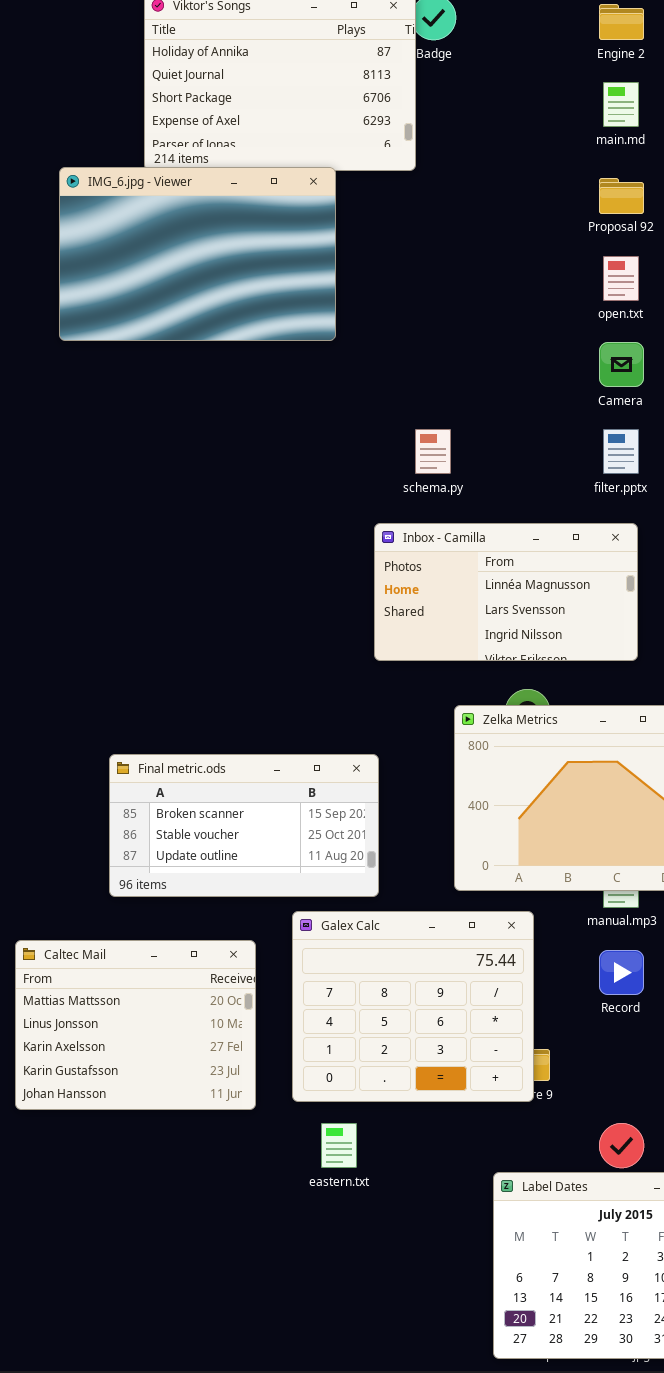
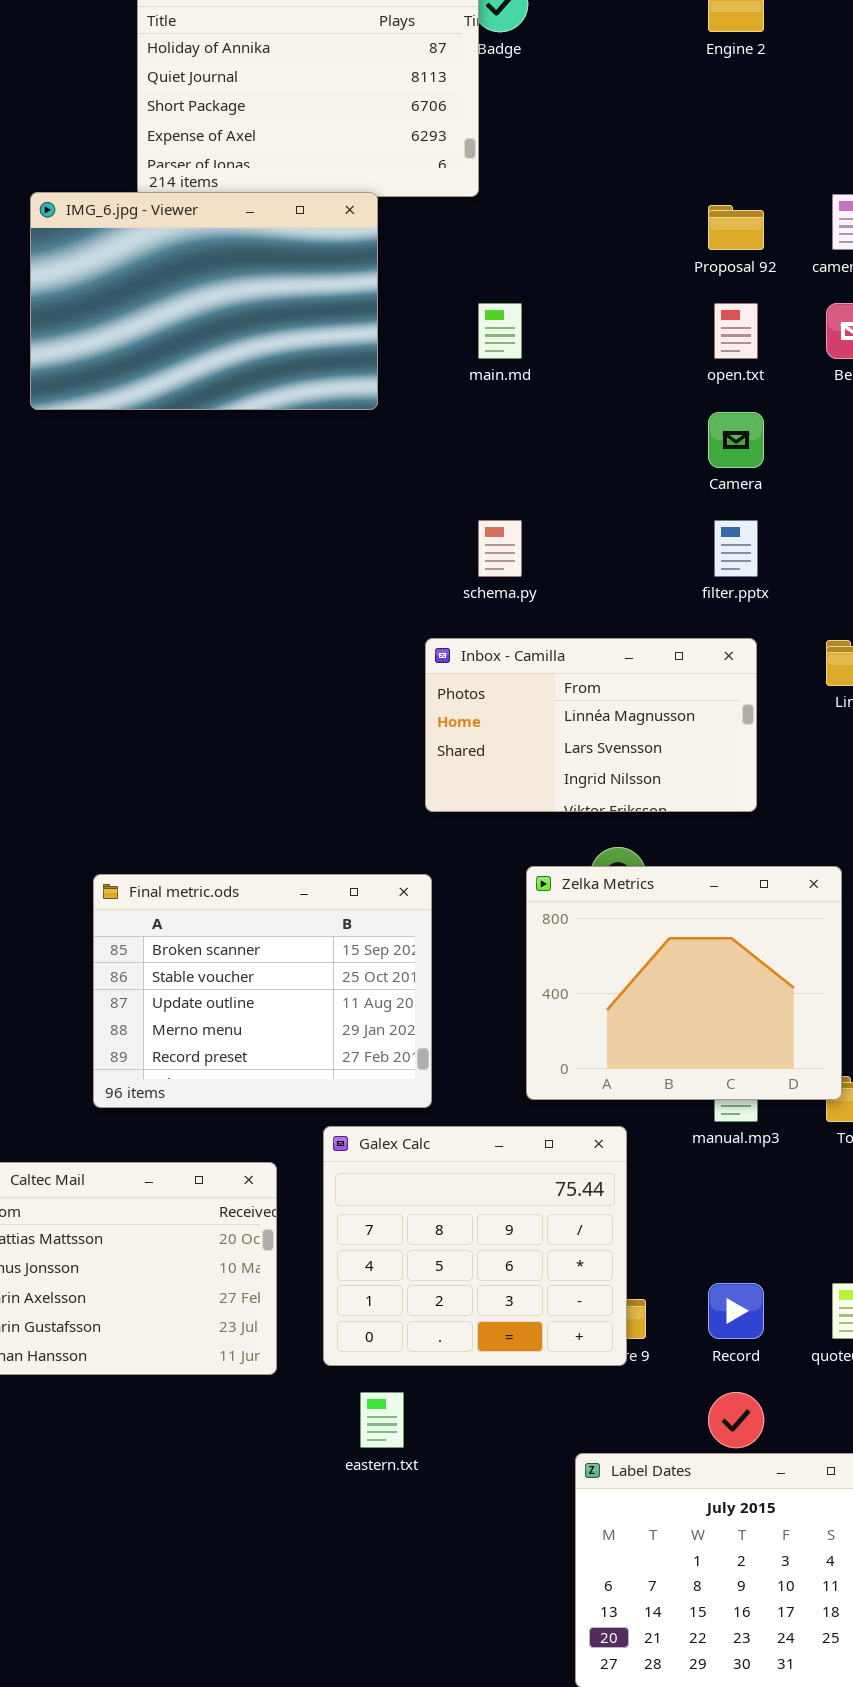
main.md: [603,82,639,127] -> [478,303,522,359], moved
Final metric.ods: [109,754,379,897] -> [93,874,432,1108], resized
Record: [599,950,644,995] -> [708,1283,764,1339], moved

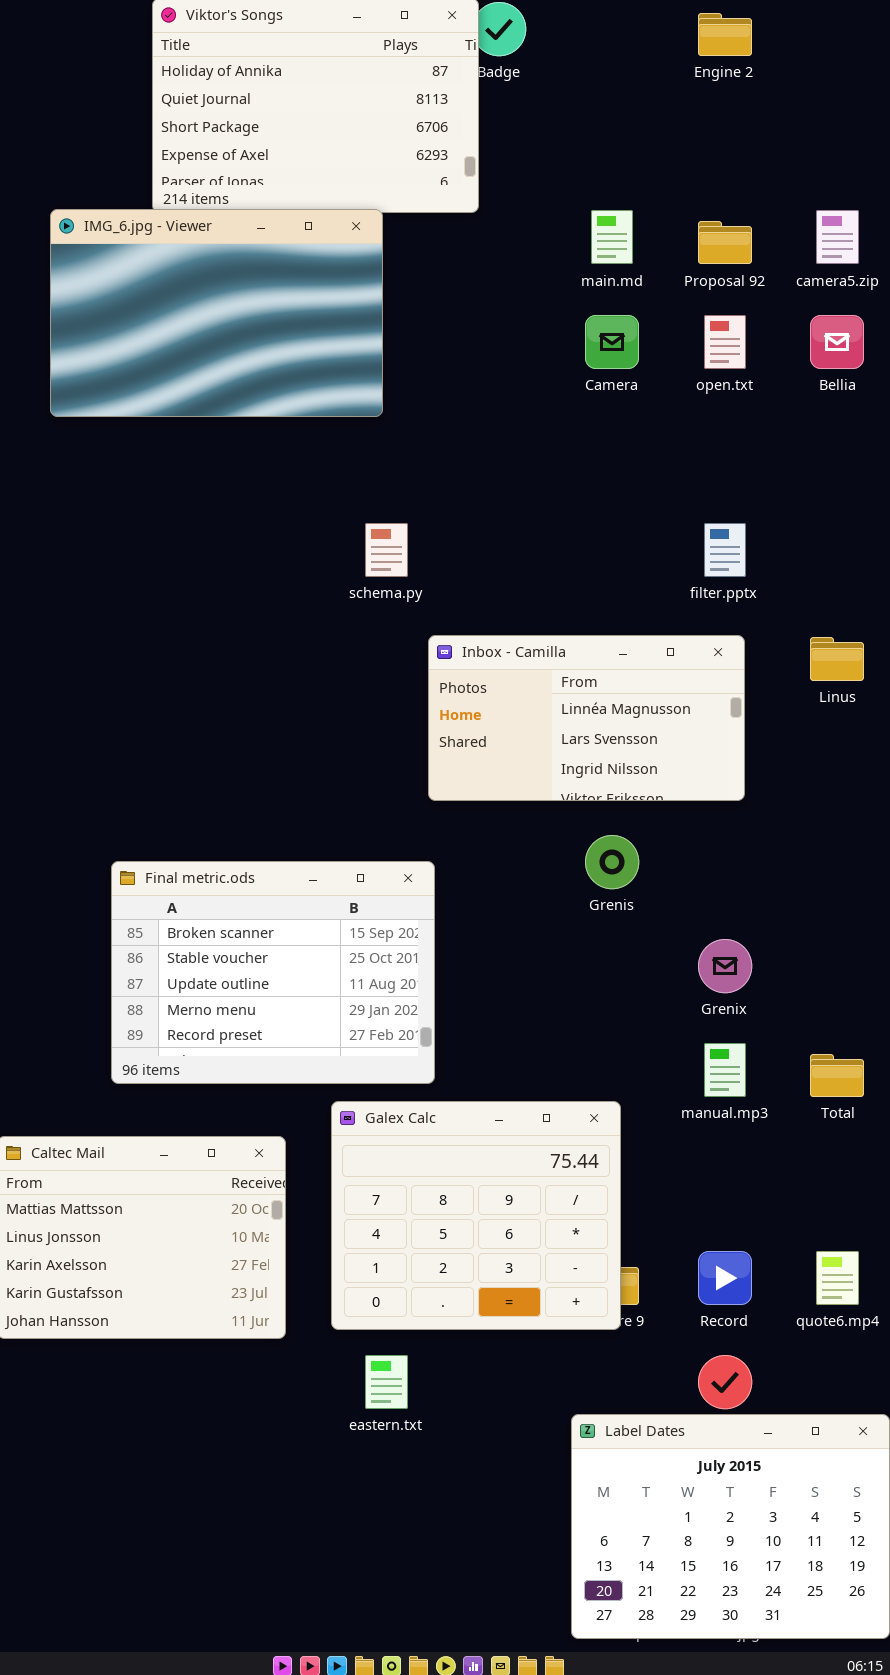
main.md: [478,303,522,359] -> [591,210,633,264], moved
Camera: [708,412,764,468] -> [585,315,639,369], moved
schema.py: [478,520,522,577] -> [365,523,408,577], moved
Zelka Metrics: [526,866,842,1100] -> none, closed

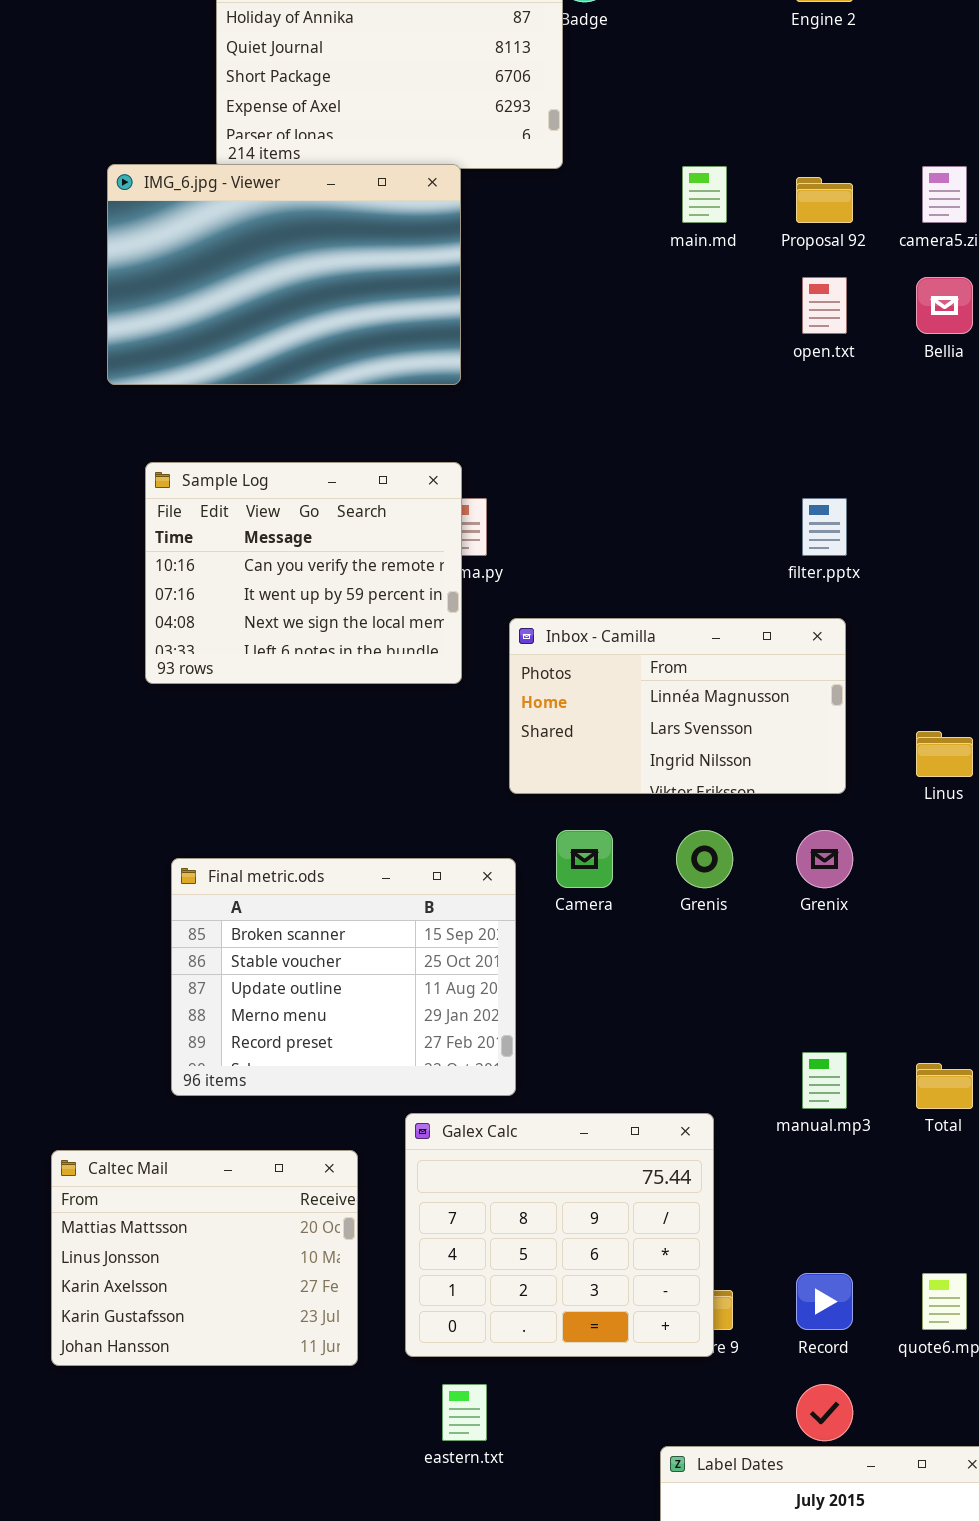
Camera: [585,315,639,369] -> [556,830,613,888], moved
Sample Log: none -> [145,462,462,684], opened
Linus: [810,637,864,681] -> [916,731,973,777], moved
Grenix: [698,939,752,993] -> [796,830,853,888], moved

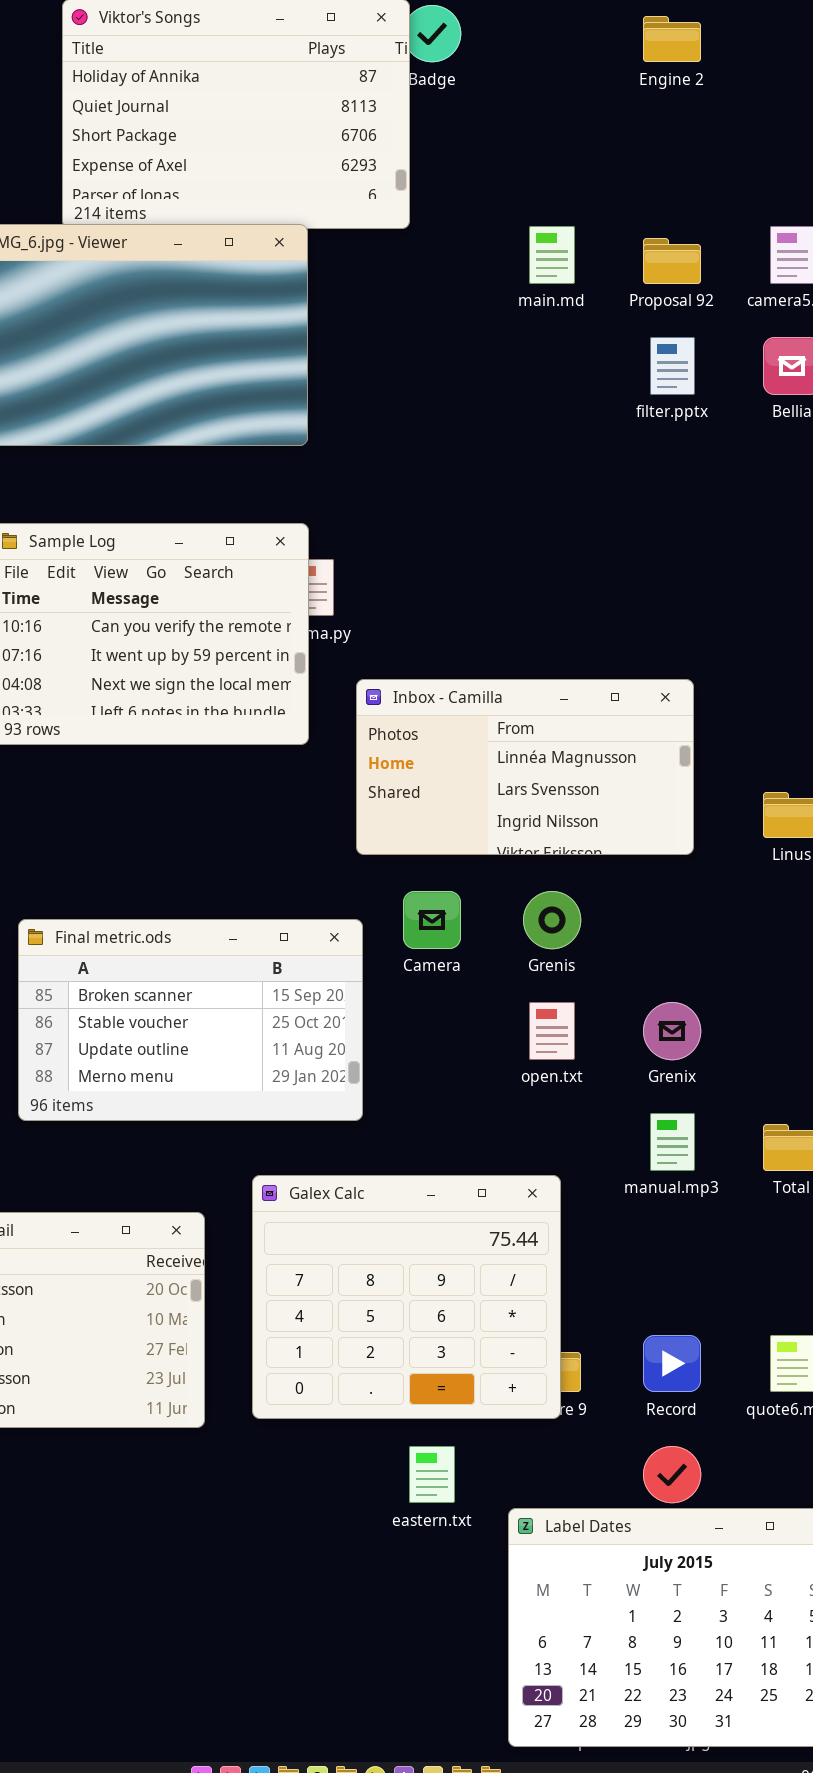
open.txt: [802,277,847,334] -> [529,1002,575,1060], moved
filter.pptx: [802,498,847,556] -> [650,337,695,395], moved
Grenix: [796,830,853,888] -> [643,1002,701,1060], moved
Final metric.ods: [171,858,516,1096] -> [18,919,363,1121], resized
eastern.txt: [442,1384,487,1441] -> [409,1446,455,1503], moved

